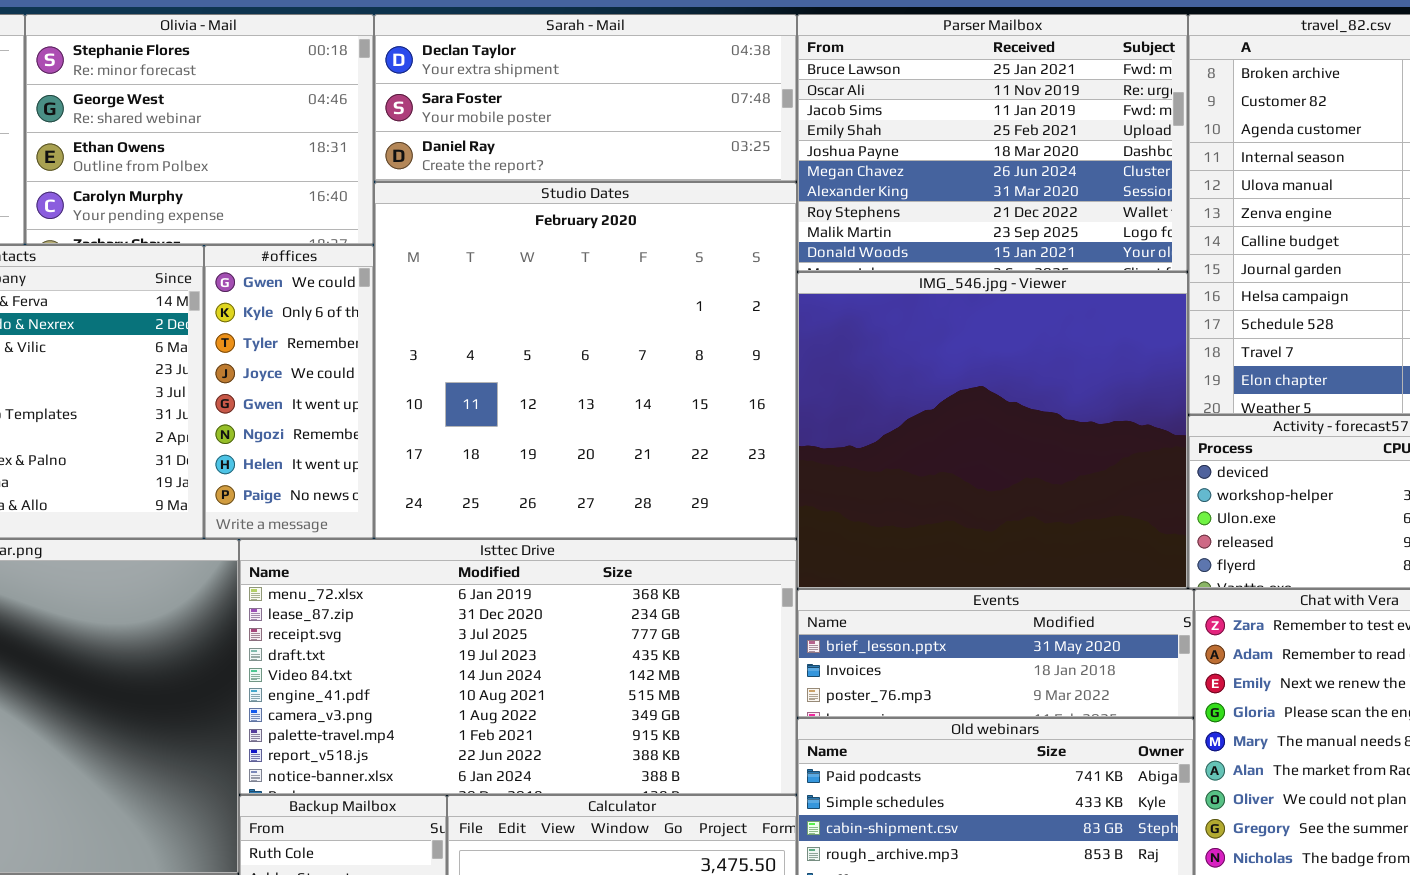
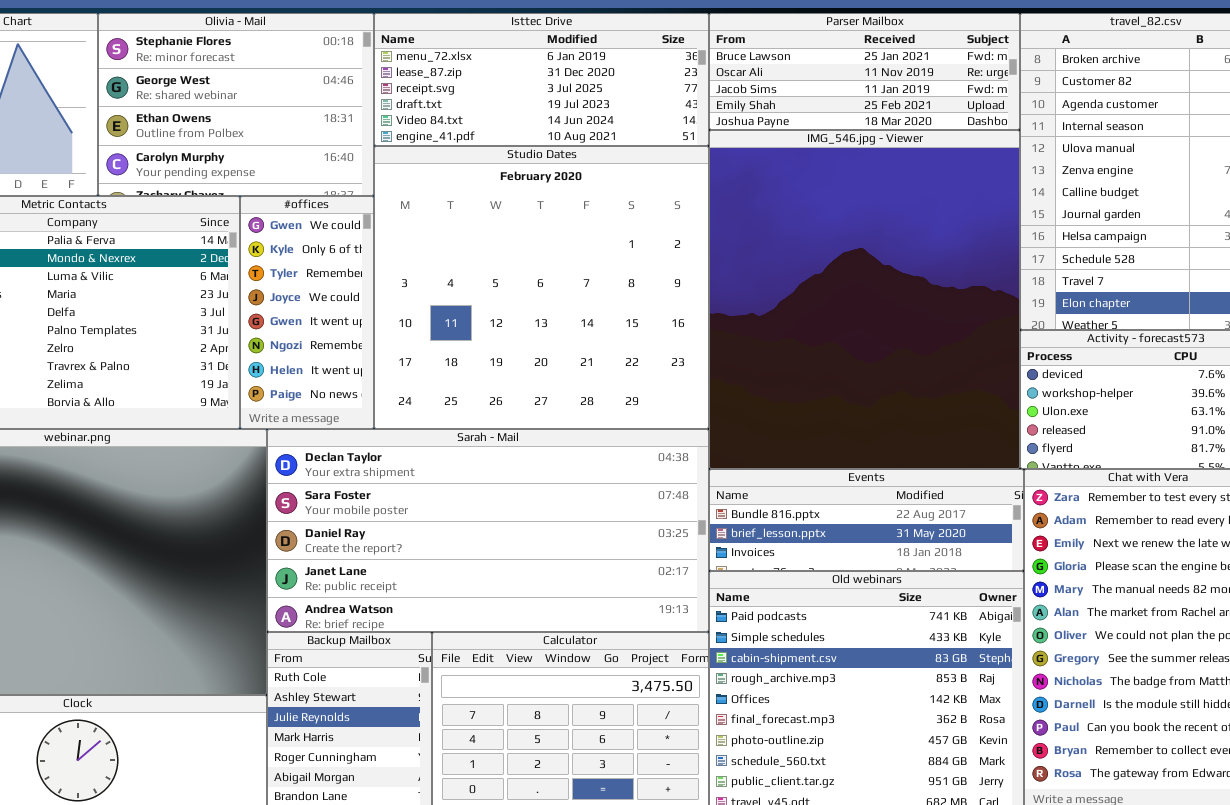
Sarah - Mail: [374,14,797,182] -> [267,429,709,632], moved, resized
Parser Mailbox: [797,14,1188,272] -> [709,13,1020,130], resized
IMG_546.jpg - Viewer: [797,272,1188,589] -> [709,130,1020,469], resized
Isttec Drive: [239,539,797,795] -> [374,13,709,146], moved, resized
Events: [797,589,1194,718] -> [709,469,1024,571], scrolled up 1 row

